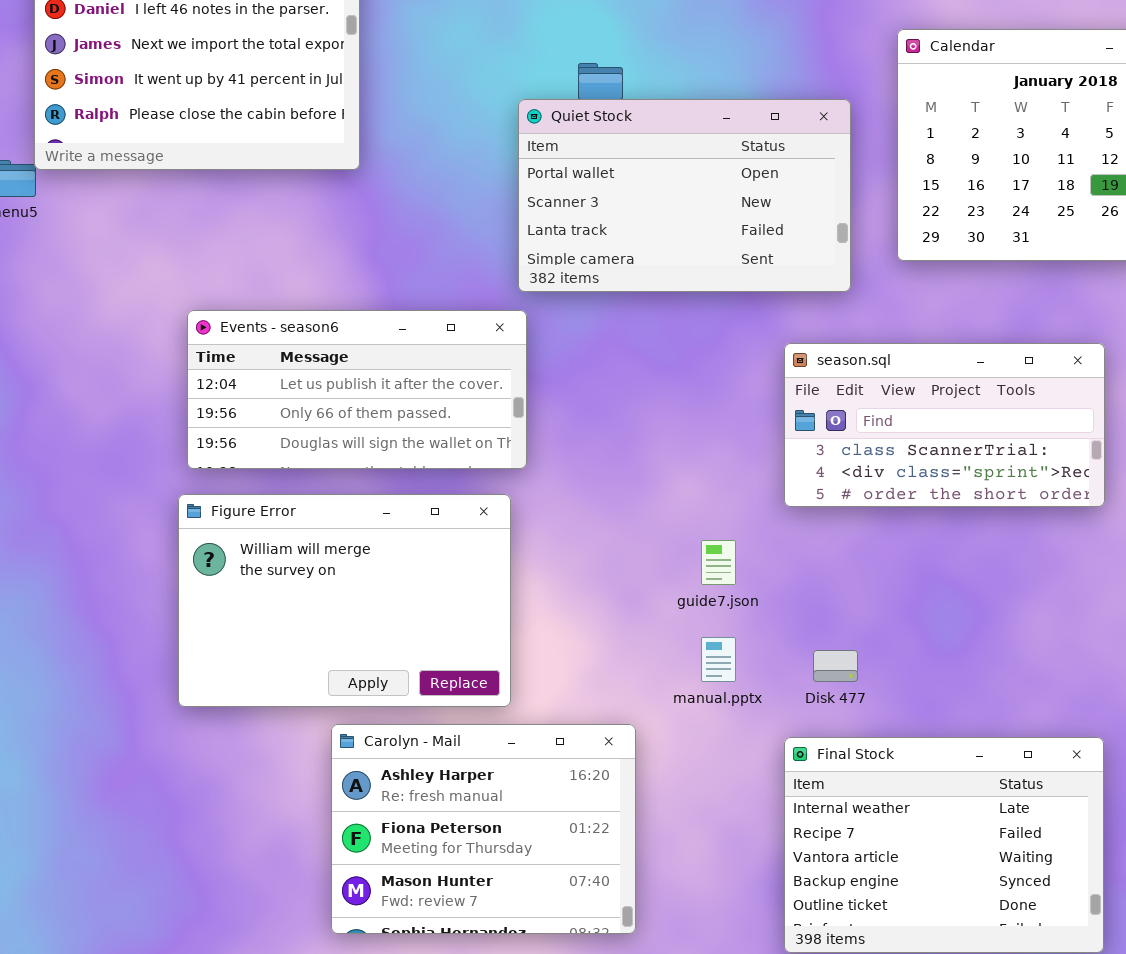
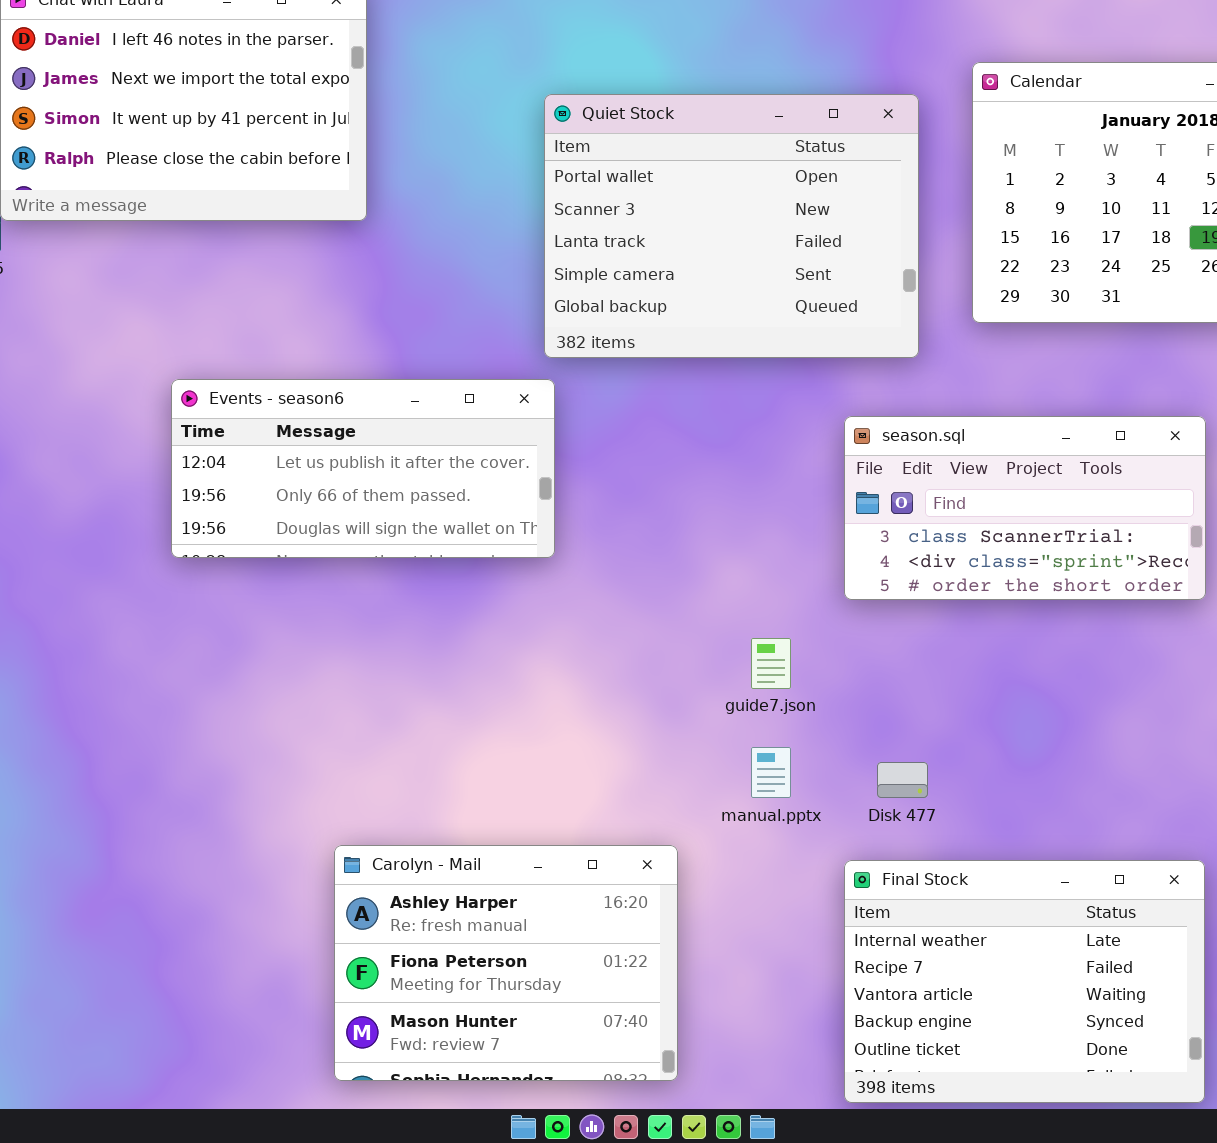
Quiet Stock: [518,99,851,292] -> [544,94,919,358], resized
Figure Error: [178,494,511,707] -> none, closed

